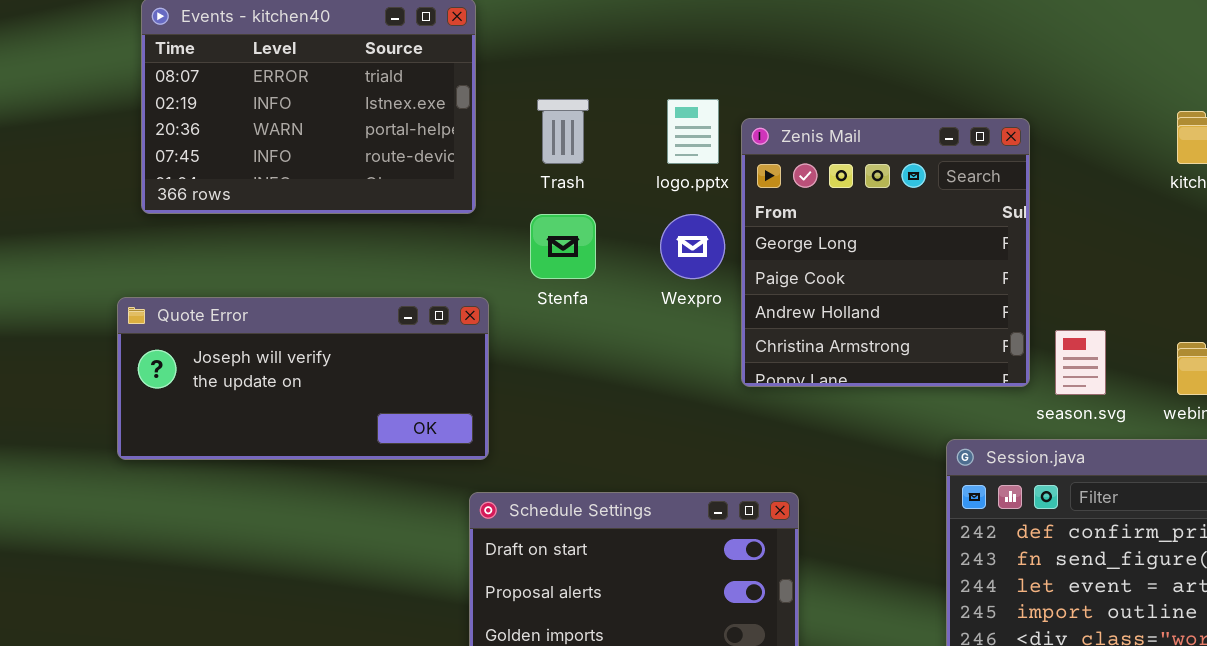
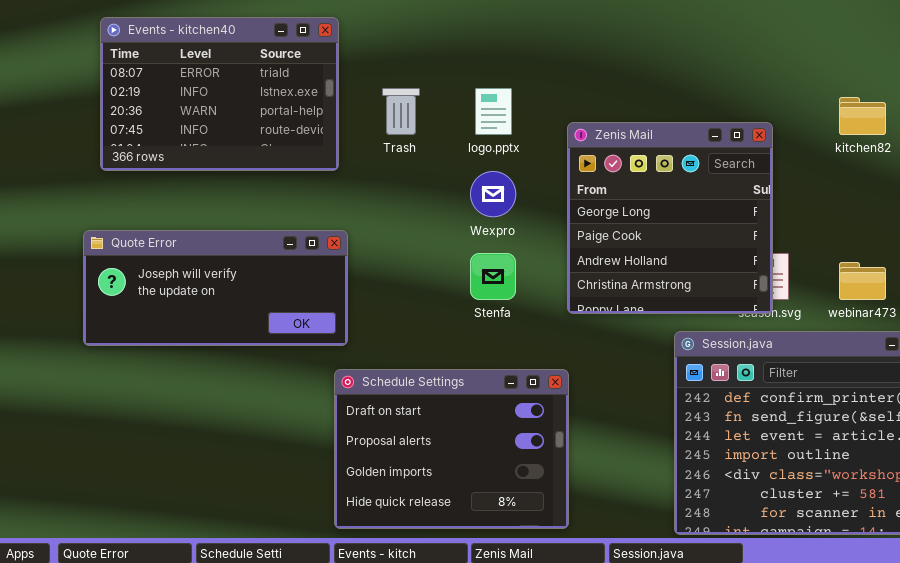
Zenis Mail: [741,118,1030,387] -> [567,122,773,314], moved
Stenfa: [530,214,596,279] -> [470,253,516,300], moved

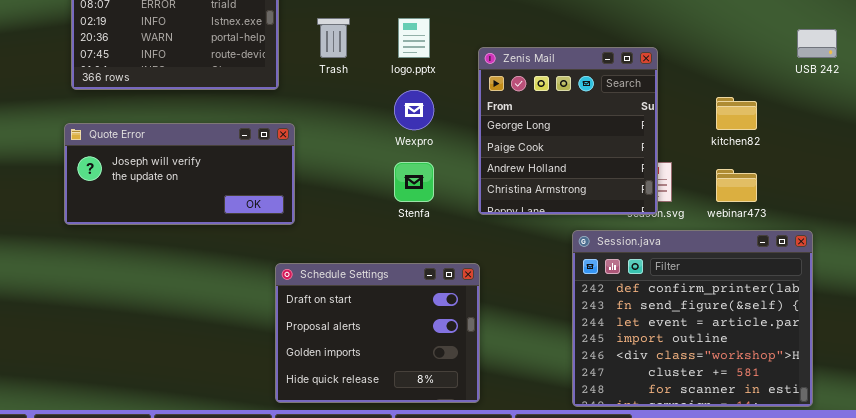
kitchen82: [839,97,886,135] -> [716,97,757,130], moved
Quote Error: [83,230,348,346] -> [64,123,295,225], moved

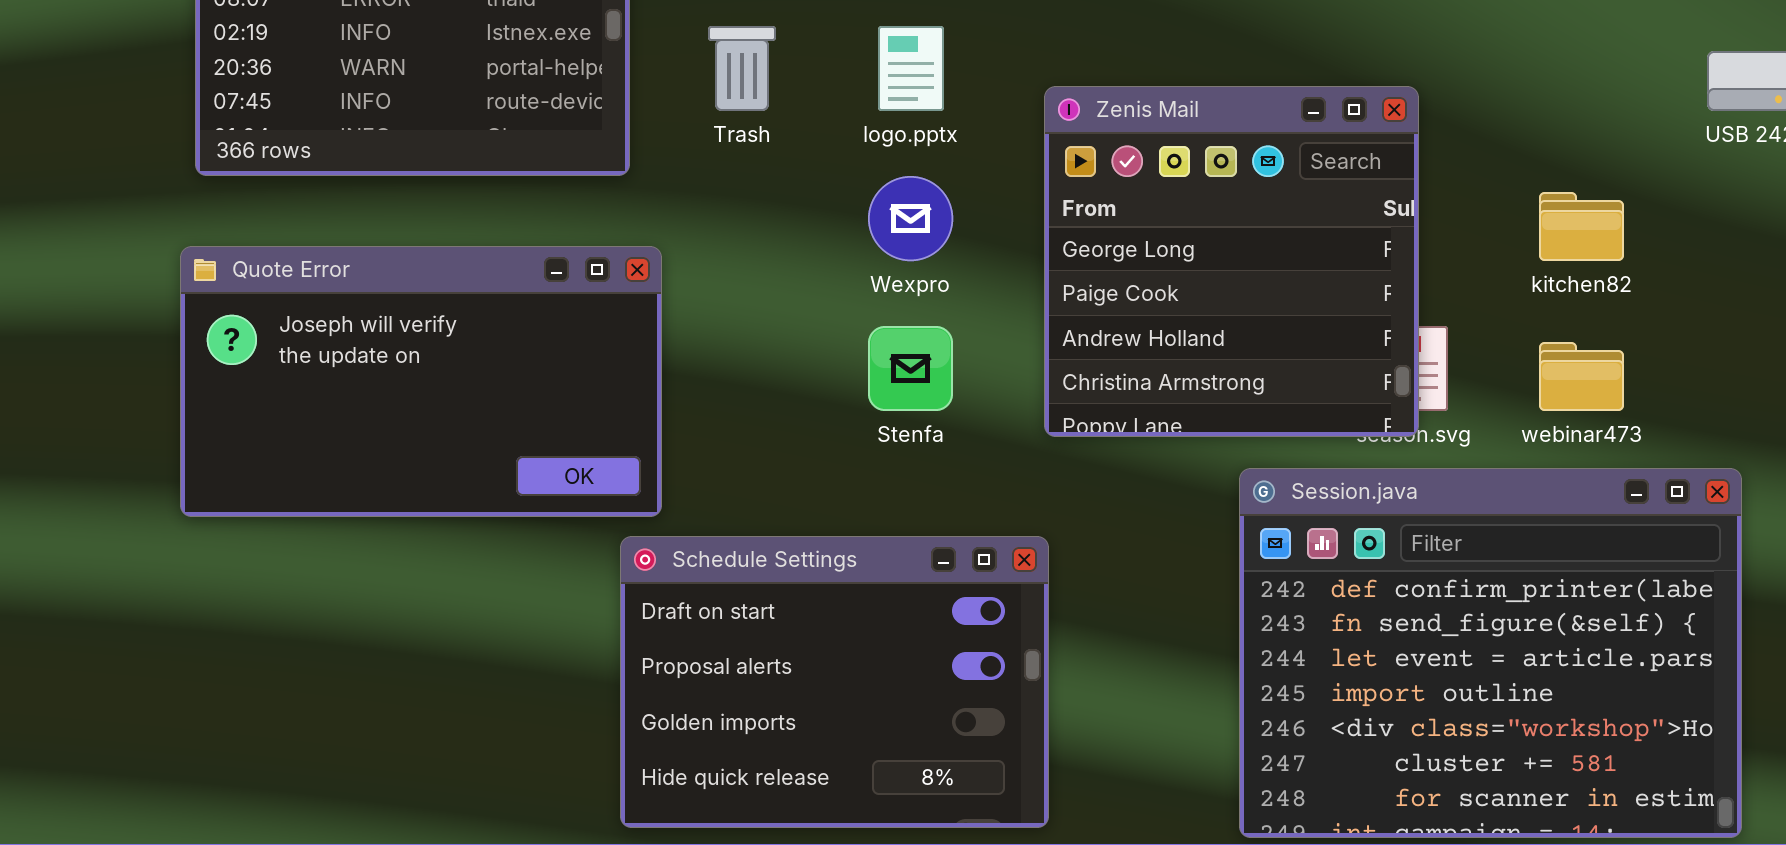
Quote Error: [64,123,295,225] -> [180,246,662,517], resized

